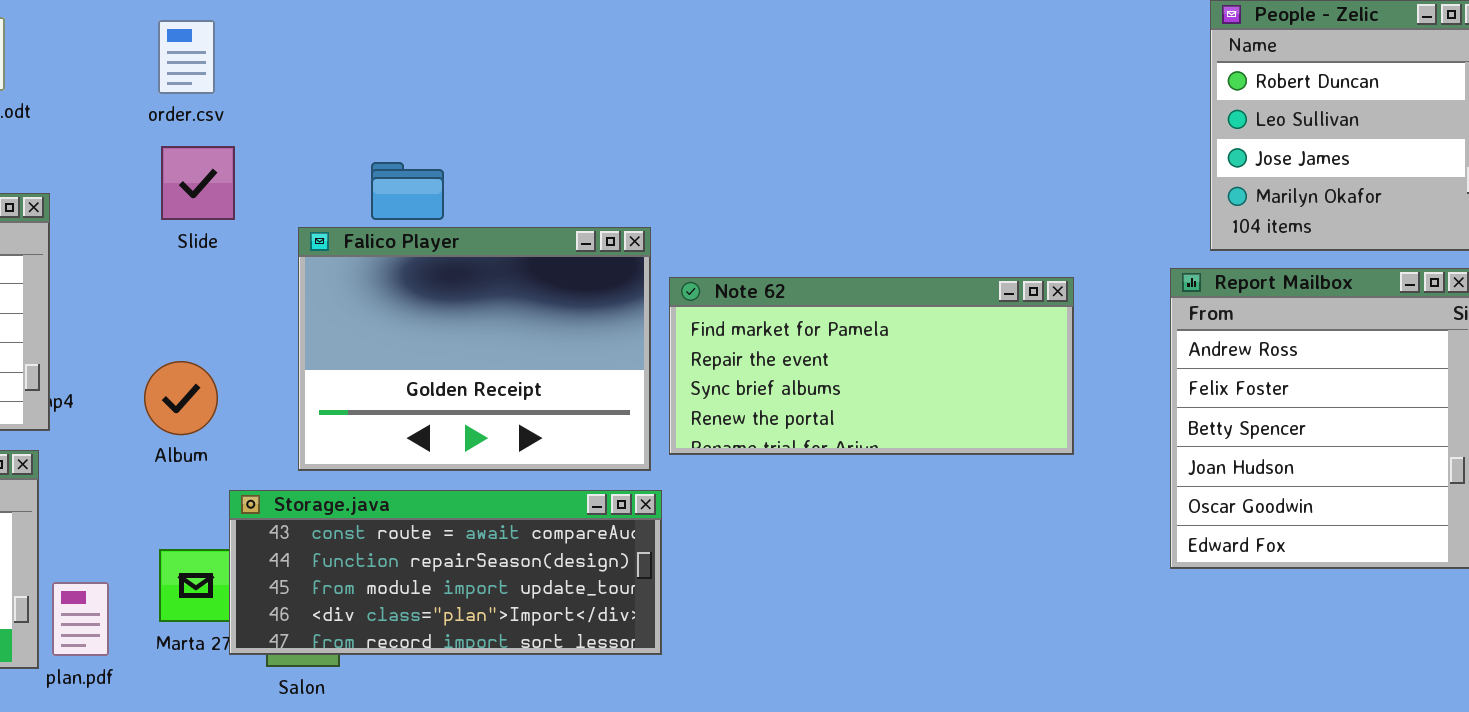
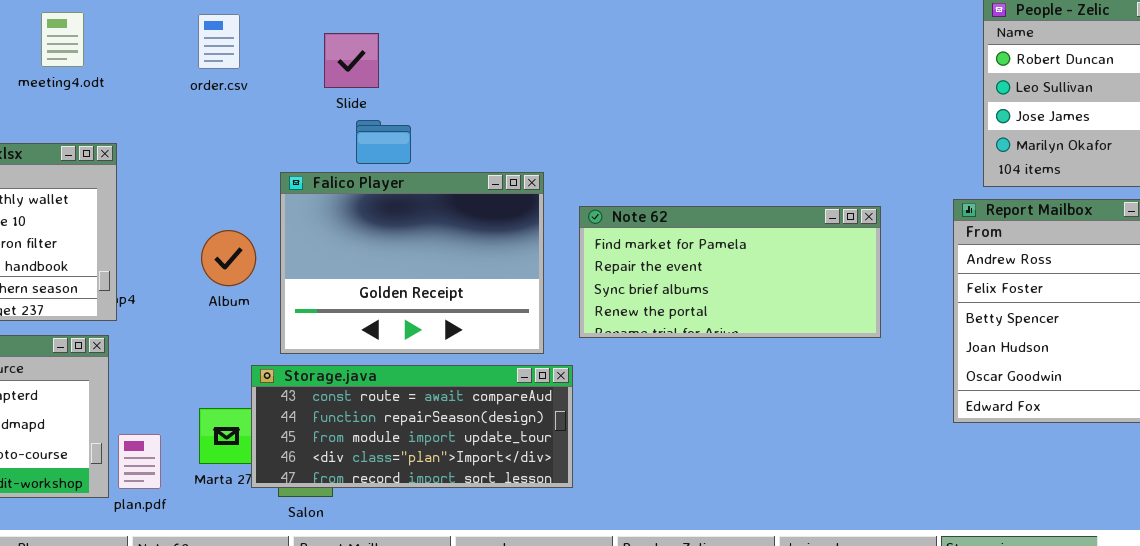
Slide: [161,146,235,220] -> [324,33,379,88], moved
Falico Player: [298,227,651,471] -> [280,172,544,354], moved
Album: [144,361,218,435] -> [201,230,256,286], moved

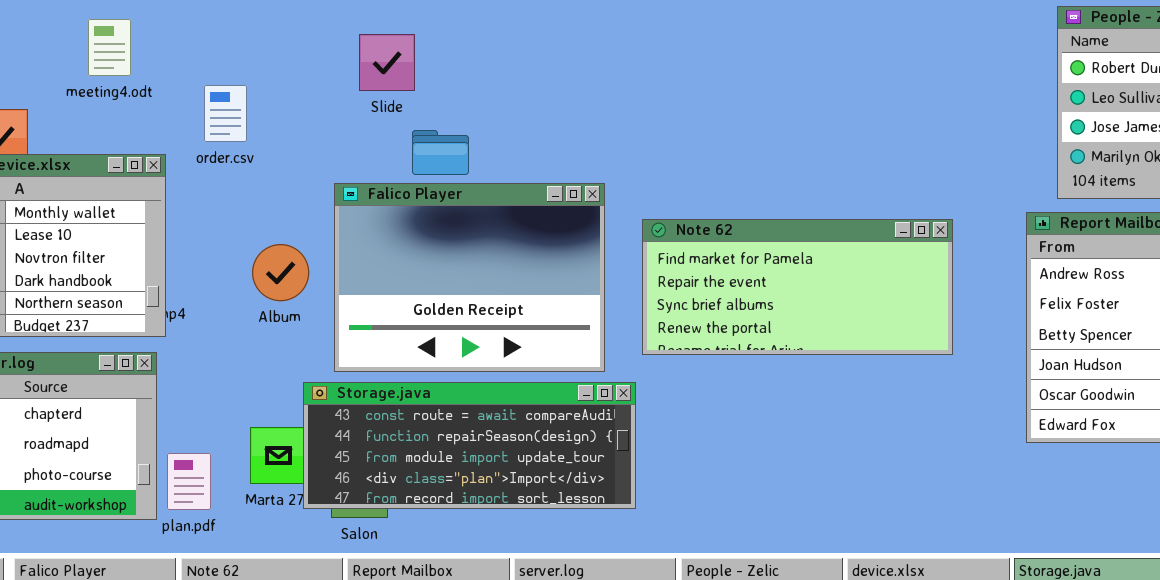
order.csv: [198,14,240,69] -> [204,85,247,142], moved
Slide: [324,33,379,88] -> [359,34,415,91], moved

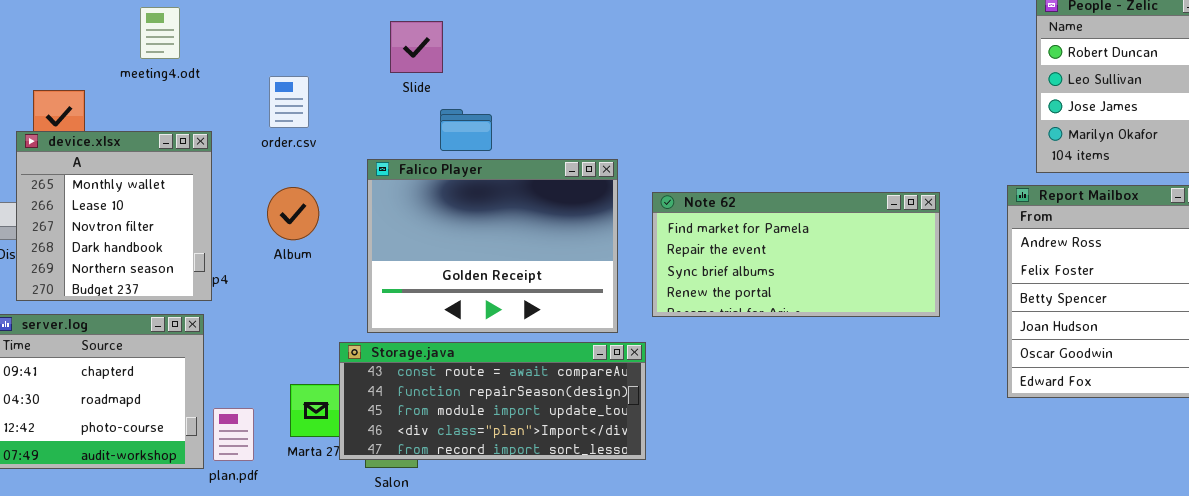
order.csv: [204,85,247,142] -> [269,76,309,128], moved
Album: [252,244,309,301] -> [267,187,319,240], moved

